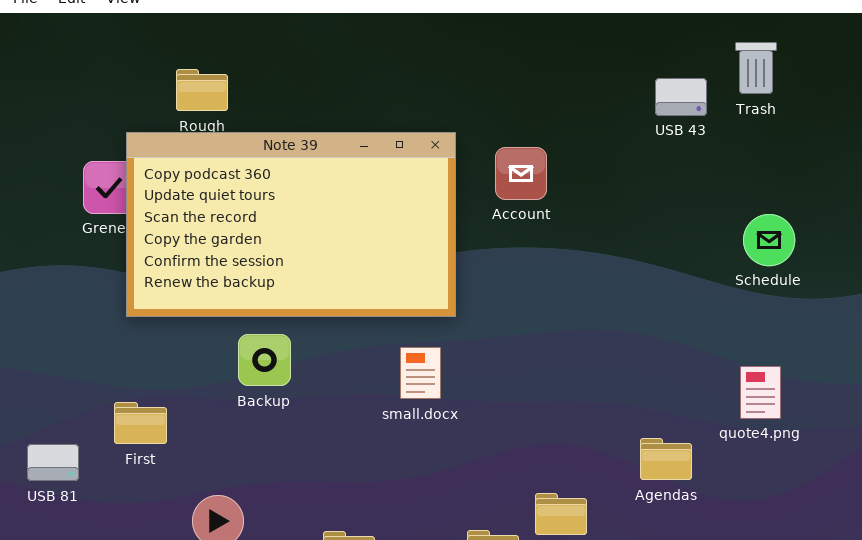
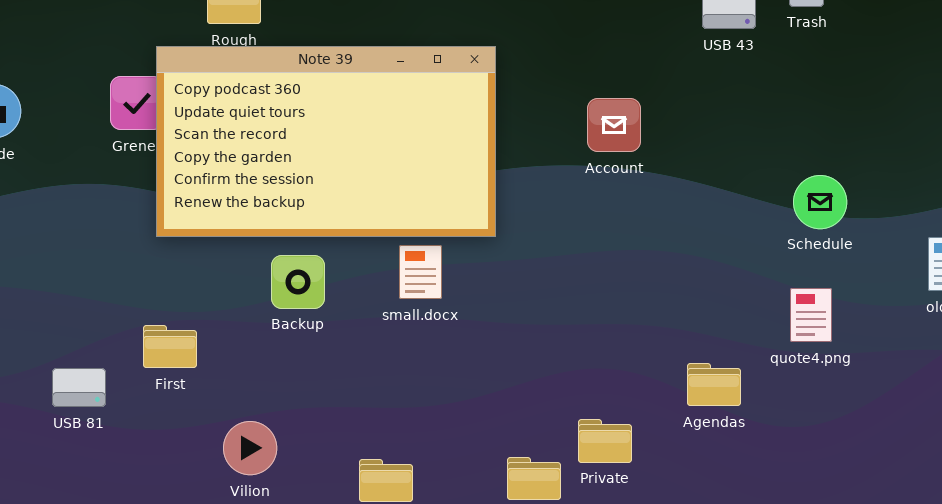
Account: [495,147,547,200] -> [587,98,641,152], moved
Schedule: [743,214,795,266] -> [793,175,847,229], moved
small.docx: [400,347,441,399] -> [399,245,442,299], moved

